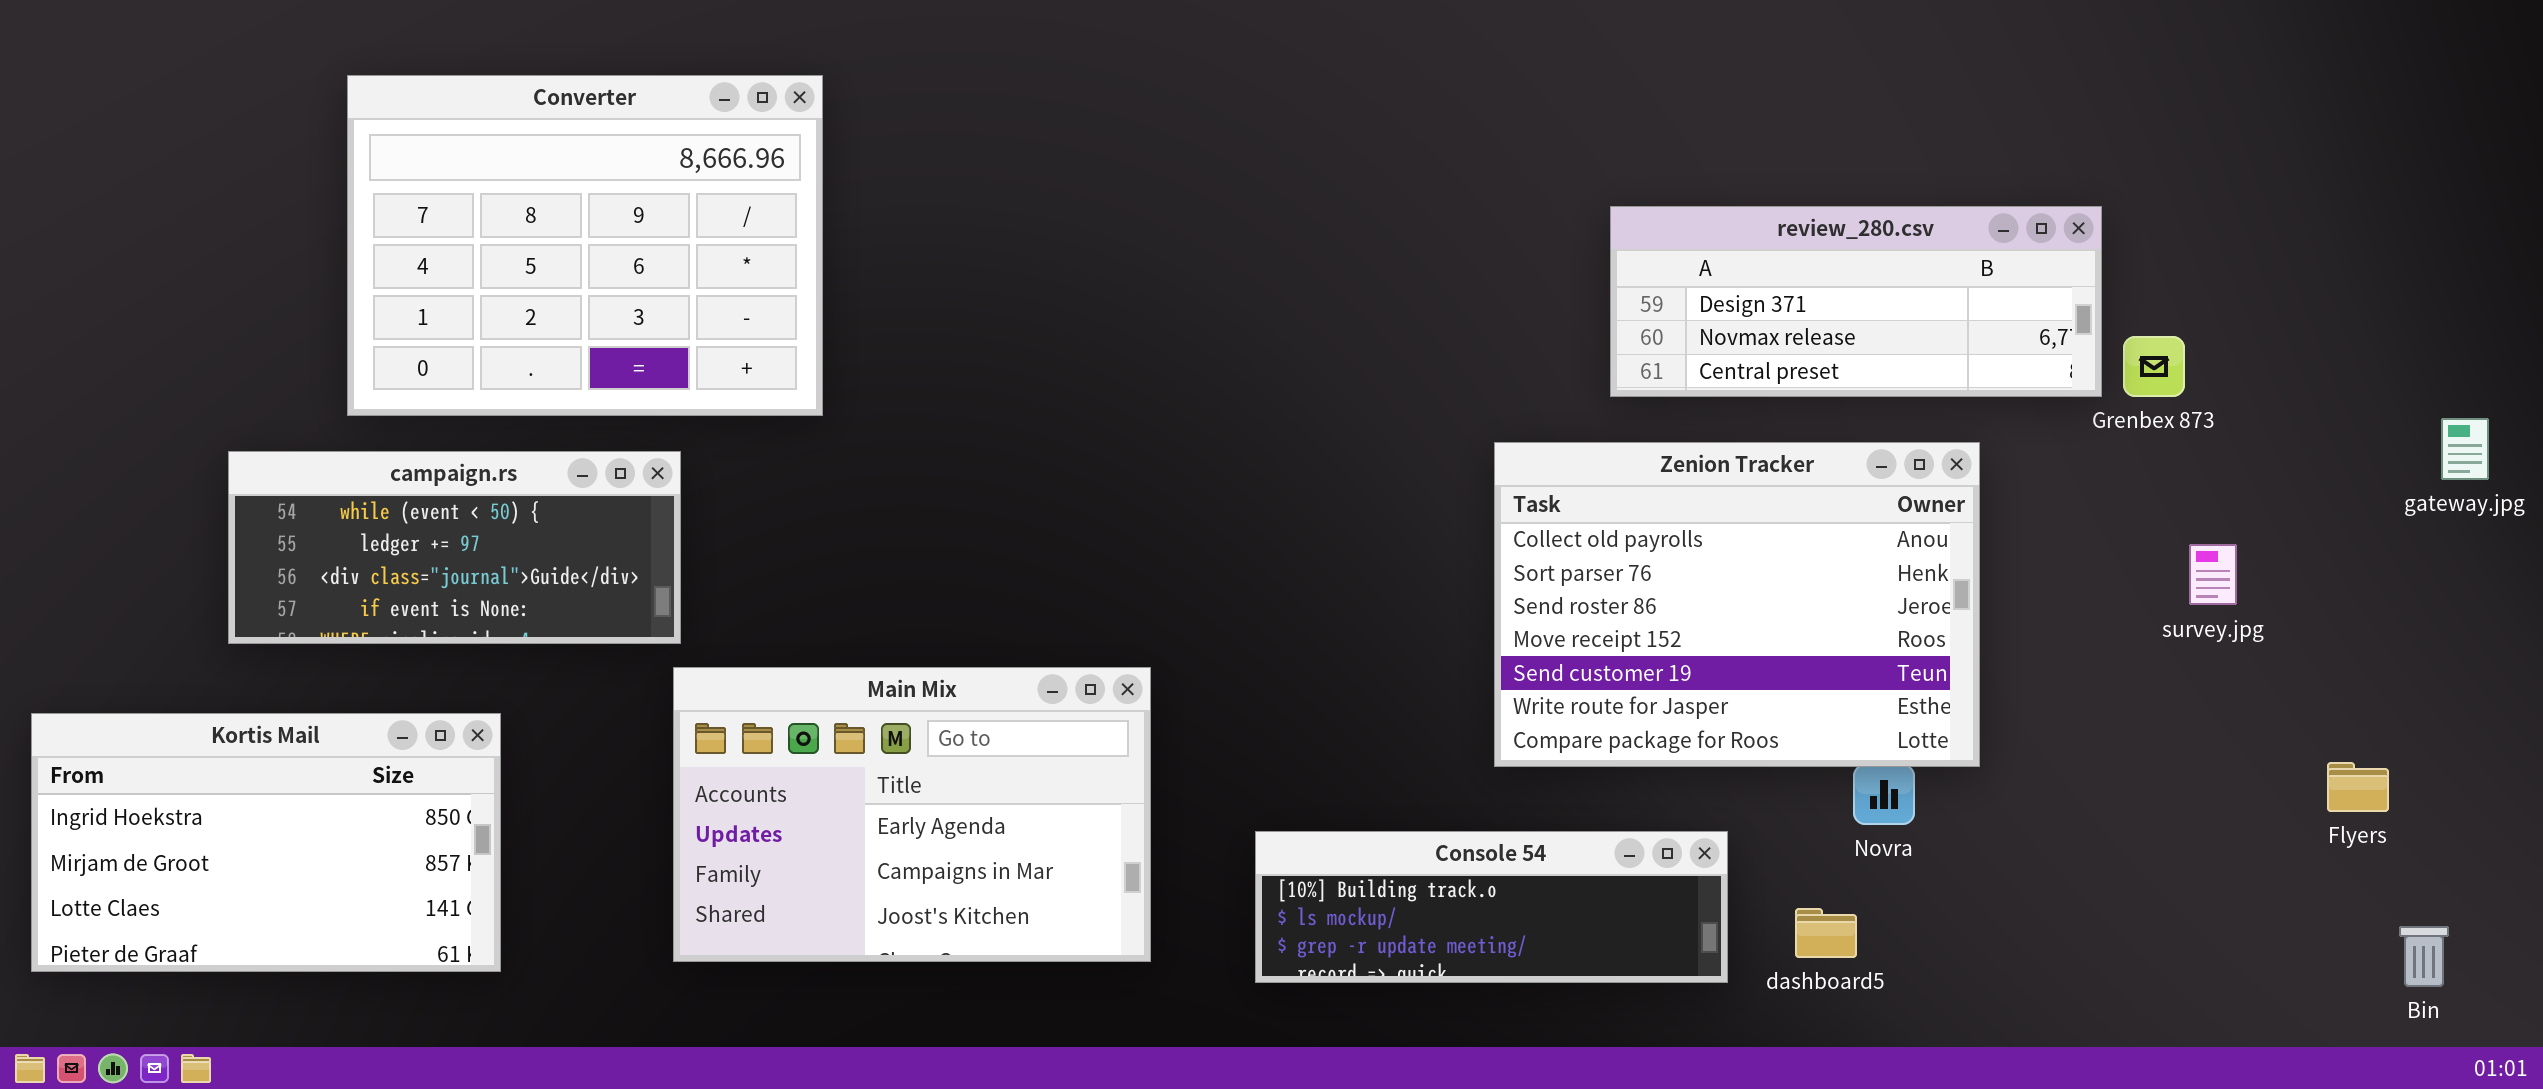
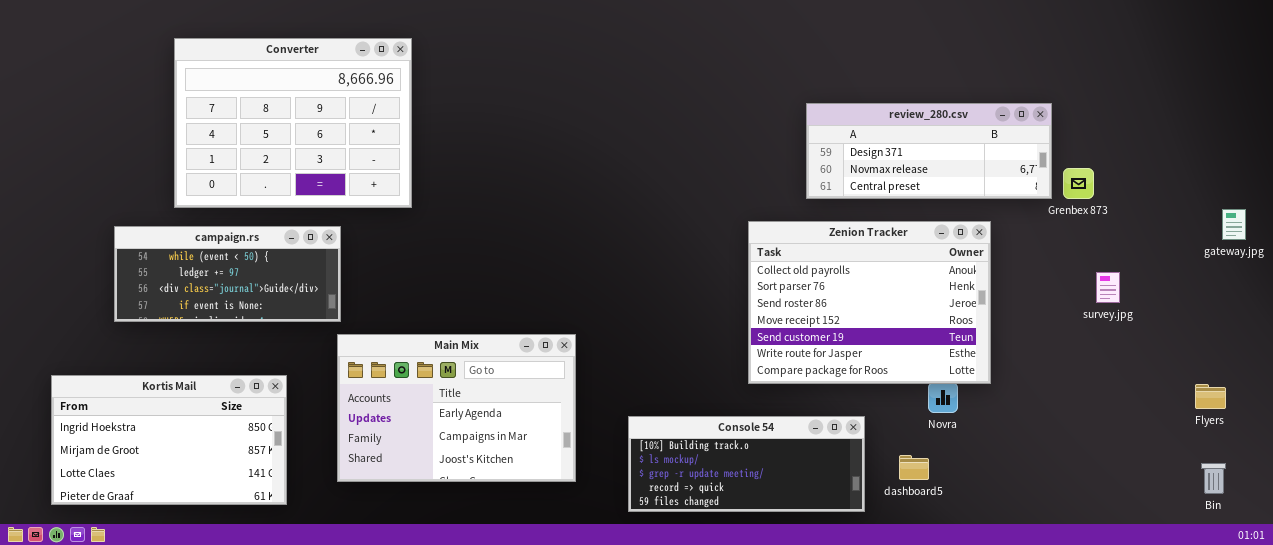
Kortis Mail: [31,713,501,972] -> [51,375,287,505], moved
Flyers: [2327,762,2389,812] -> [1195,384,1226,409], moved
Console 54: [1255,831,1728,983] -> [628,416,865,512], resized

